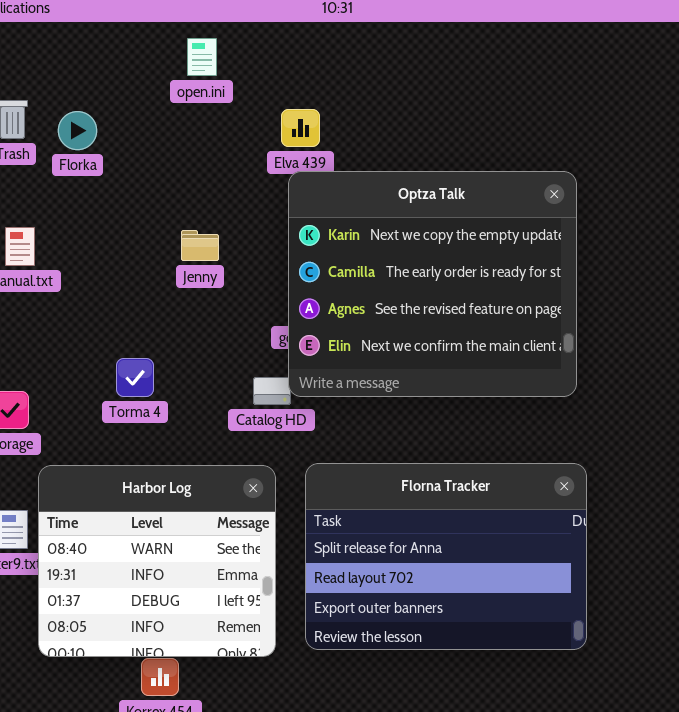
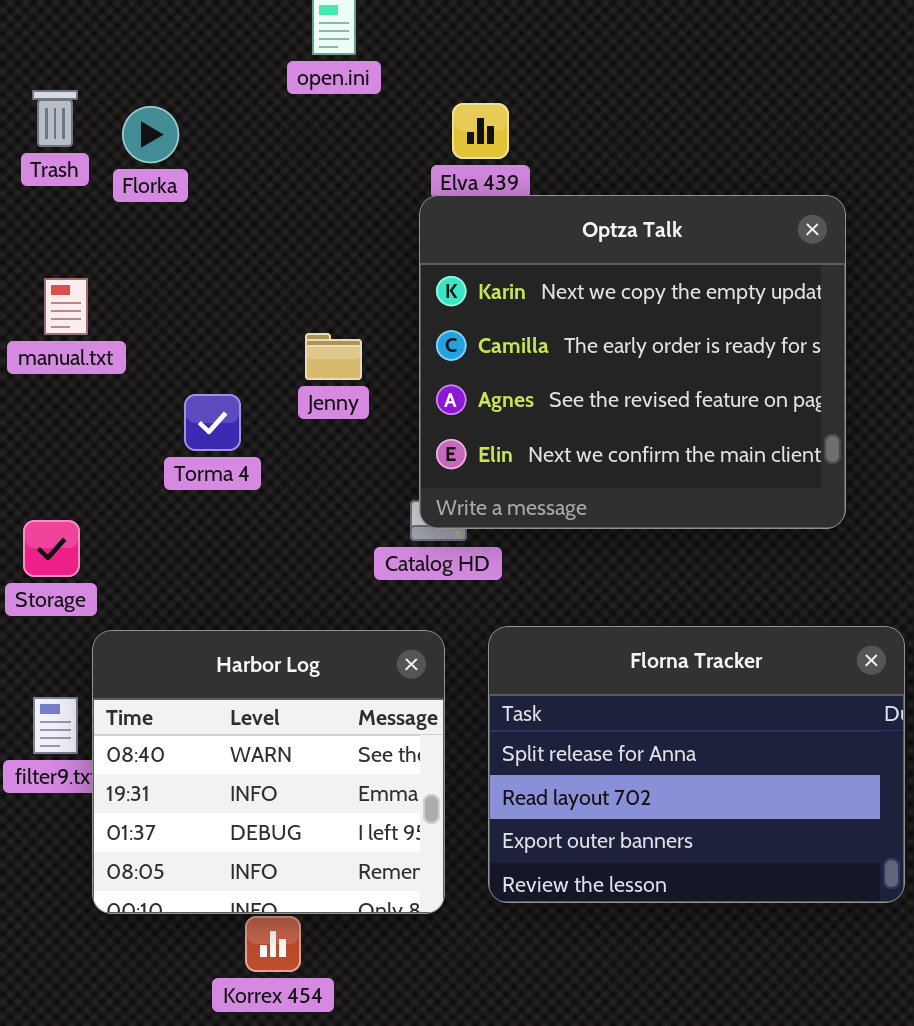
Optza Talk: [288,171,577,397] -> [419,195,846,529], moved
Jenny: [181,230,219,261] -> [305,333,362,380], moved
Torma 4: [116,358,154,397] -> [184,394,241,451], moved

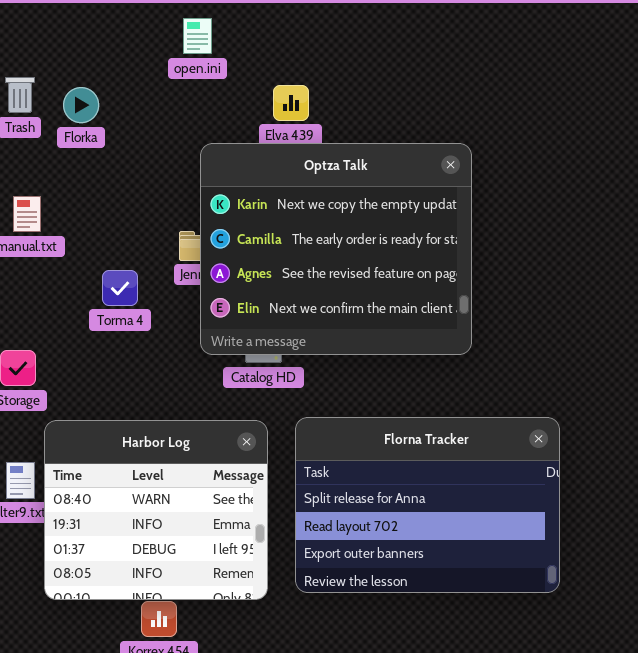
Optza Talk: [419,195,846,529] -> [200,143,472,355], moved

